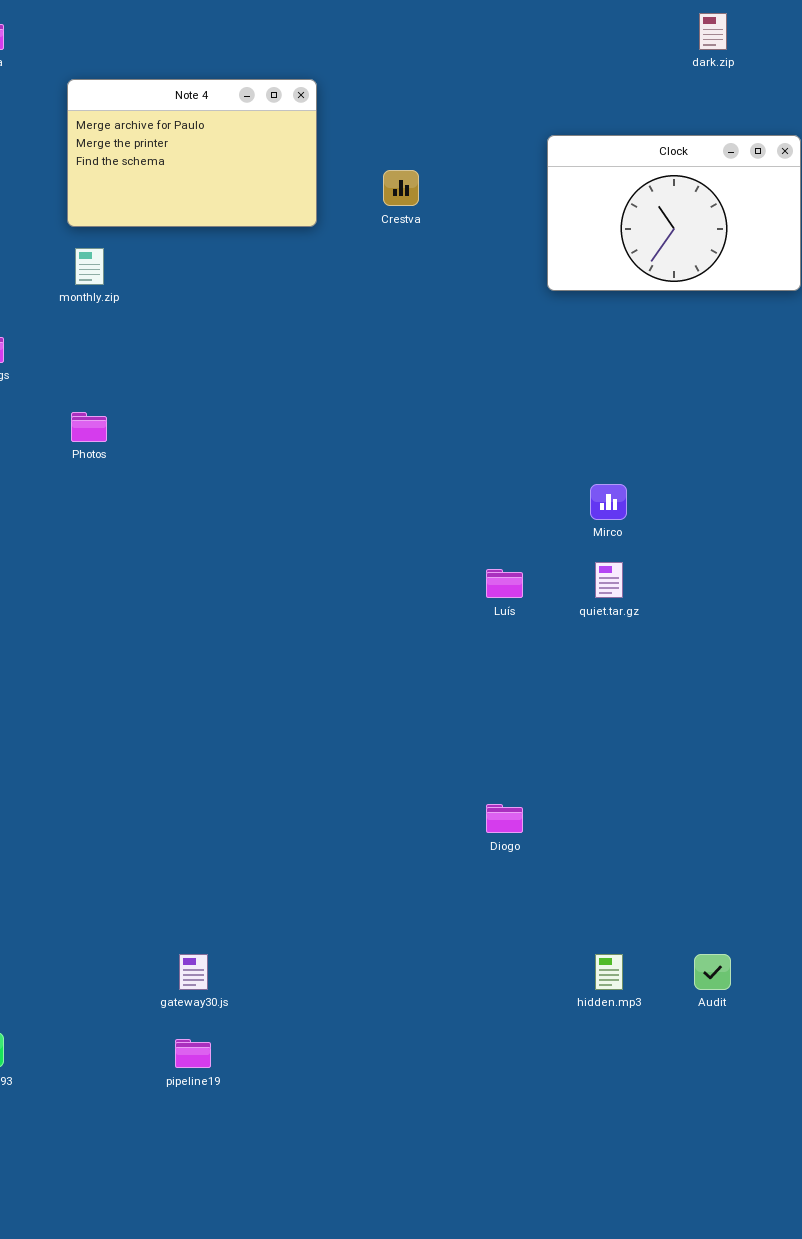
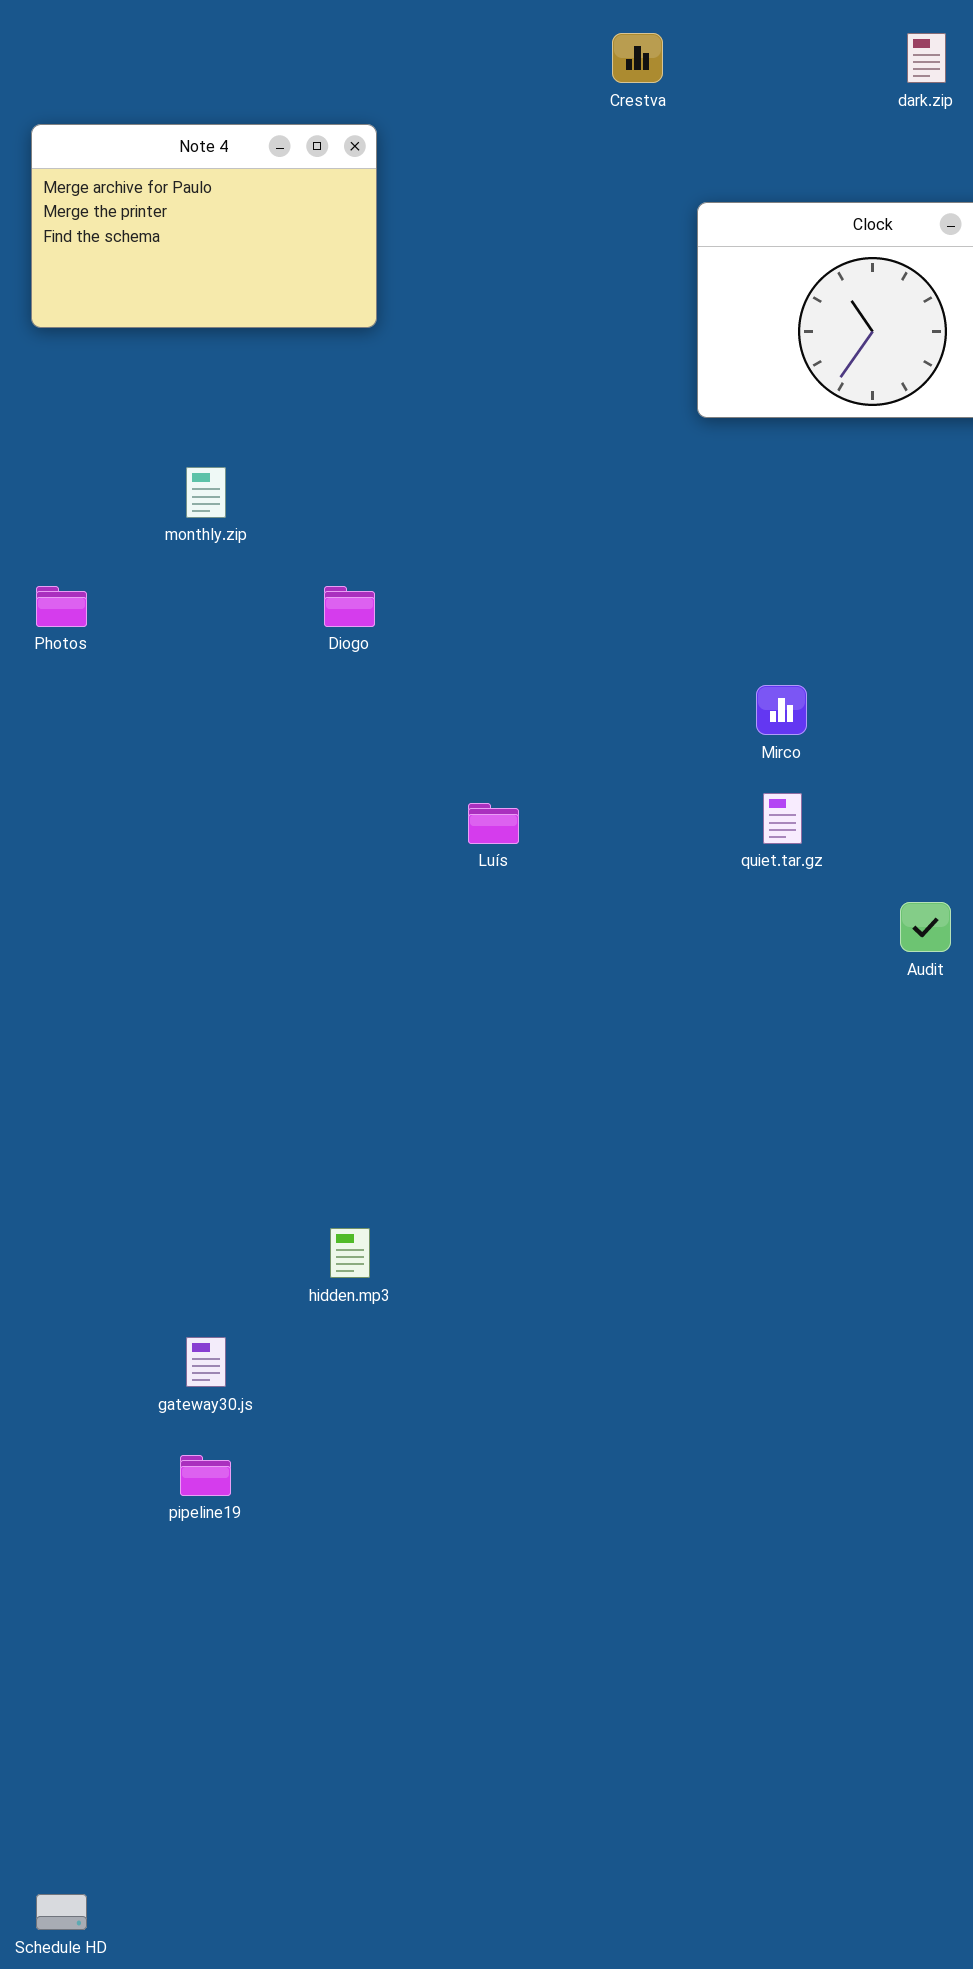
Crestva: [383,170,419,206] -> [612,33,663,83], moved
monthly.zip: [75,248,104,285] -> [186,467,226,518], moved
Luís: [486,569,523,598] -> [468,803,519,844], moved
Diogo: [486,804,523,833] -> [324,586,375,627], moved
hidden.mp3: [595,954,623,990] -> [330,1228,370,1278], moved
Audit: [694,954,731,990] -> [900,902,951,952], moved

